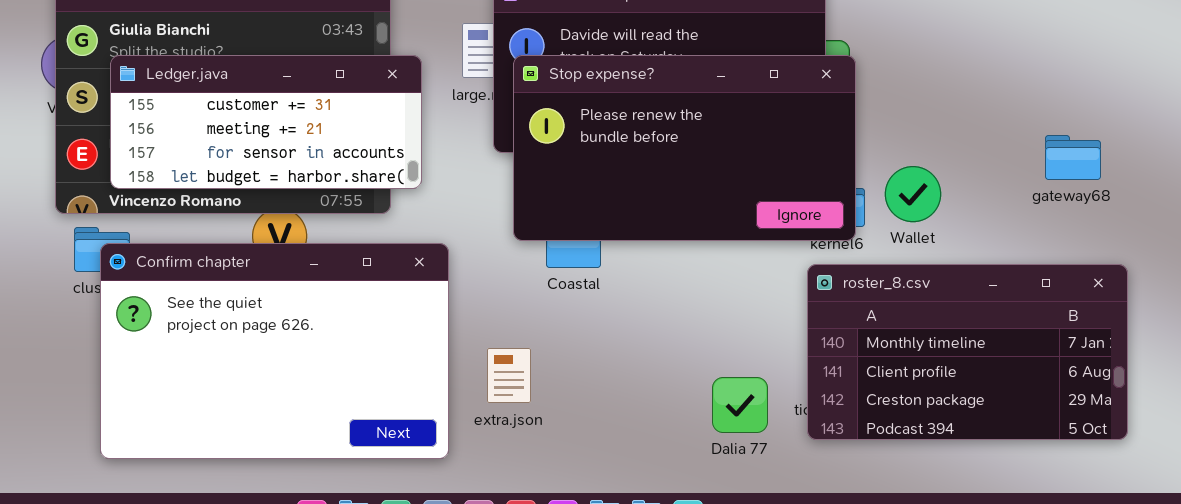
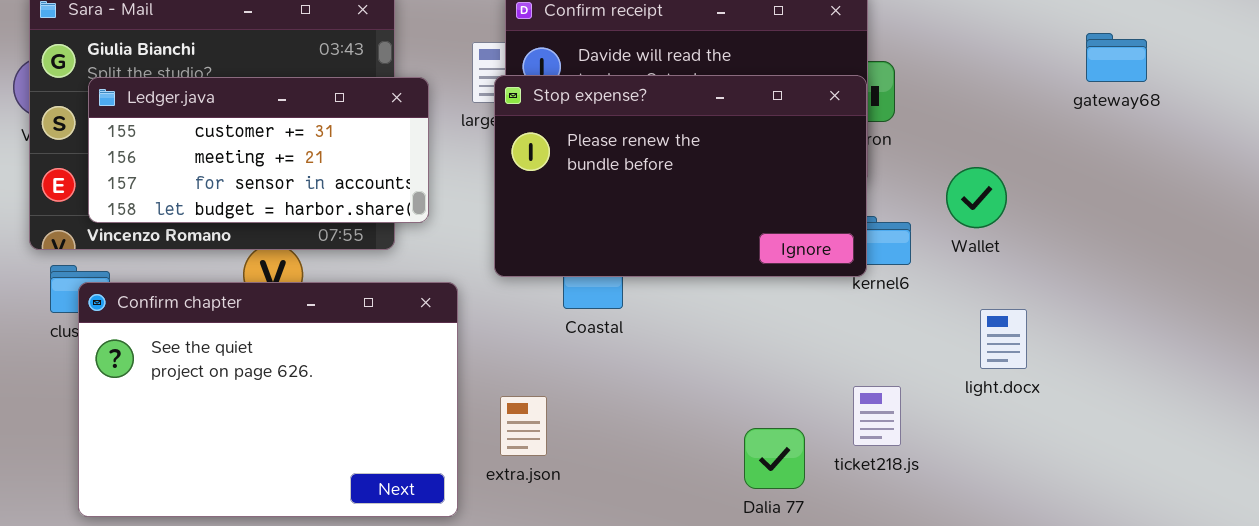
Stop expense?: [513,55,856,241] -> [494,75,867,277], moved
gateway68: [1045,135,1101,180] -> [1086,33,1147,82], moved
Wallet: [885,166,941,222] -> [946,167,1007,228], moved
roster_8.csv: [807,264,1128,440] -> none, closed

